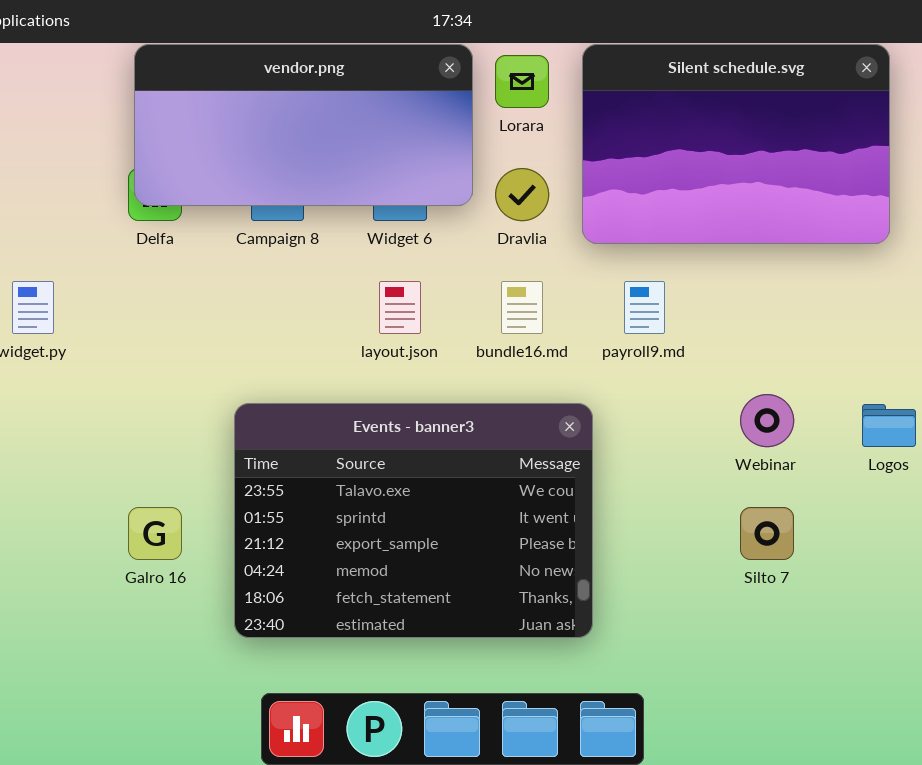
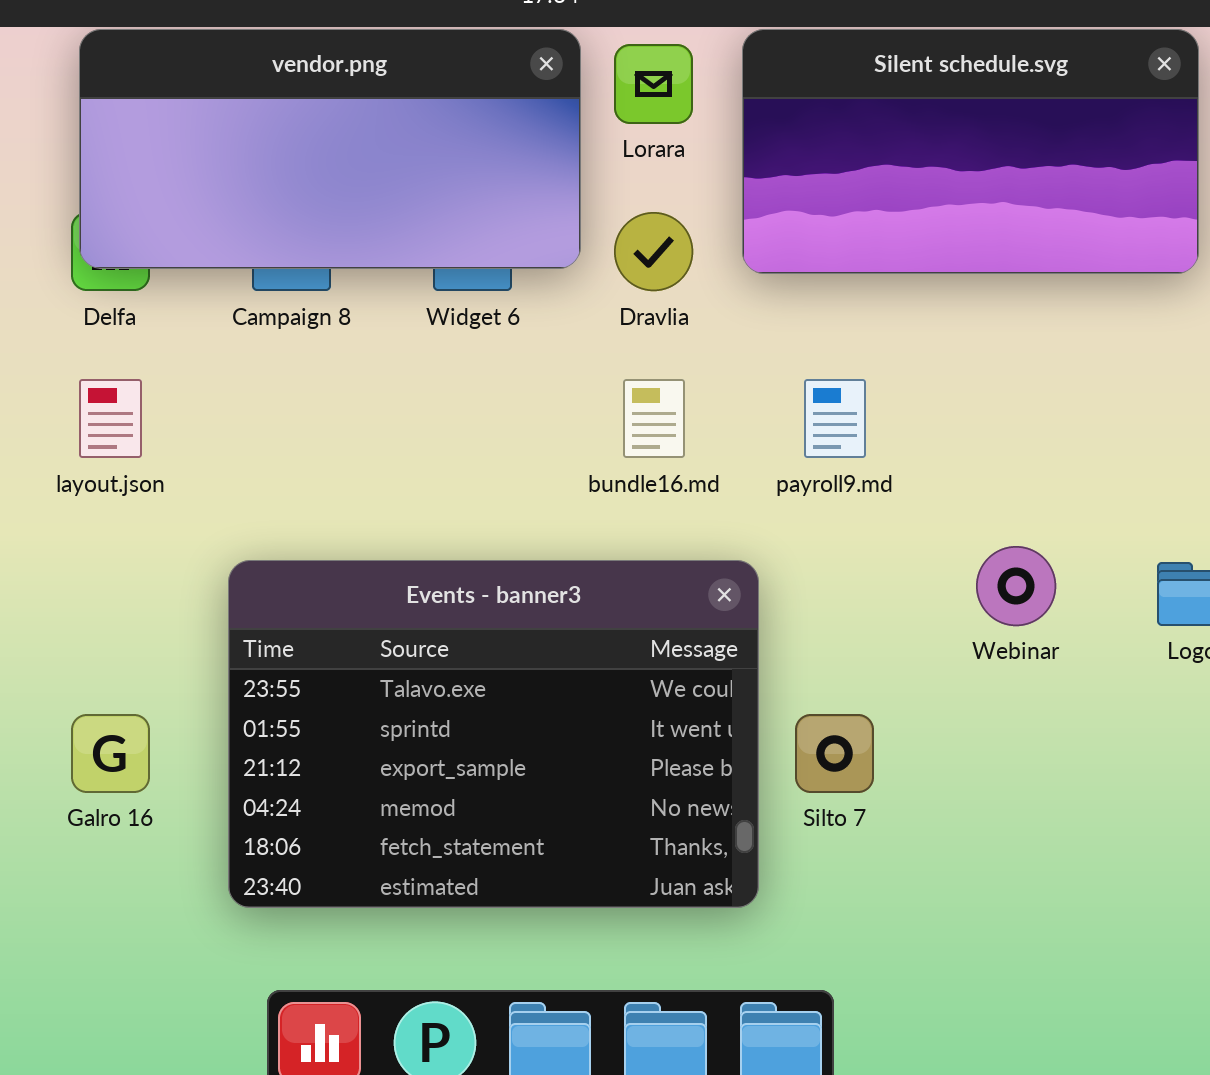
Silent schedule.svg: [582,44,890,244] -> [742,29,1199,274], resized
layout.json: [379,281,421,334] -> [79,379,142,458], moved
Silto 7: [740,507,794,560] -> [795,714,874,793], moved

